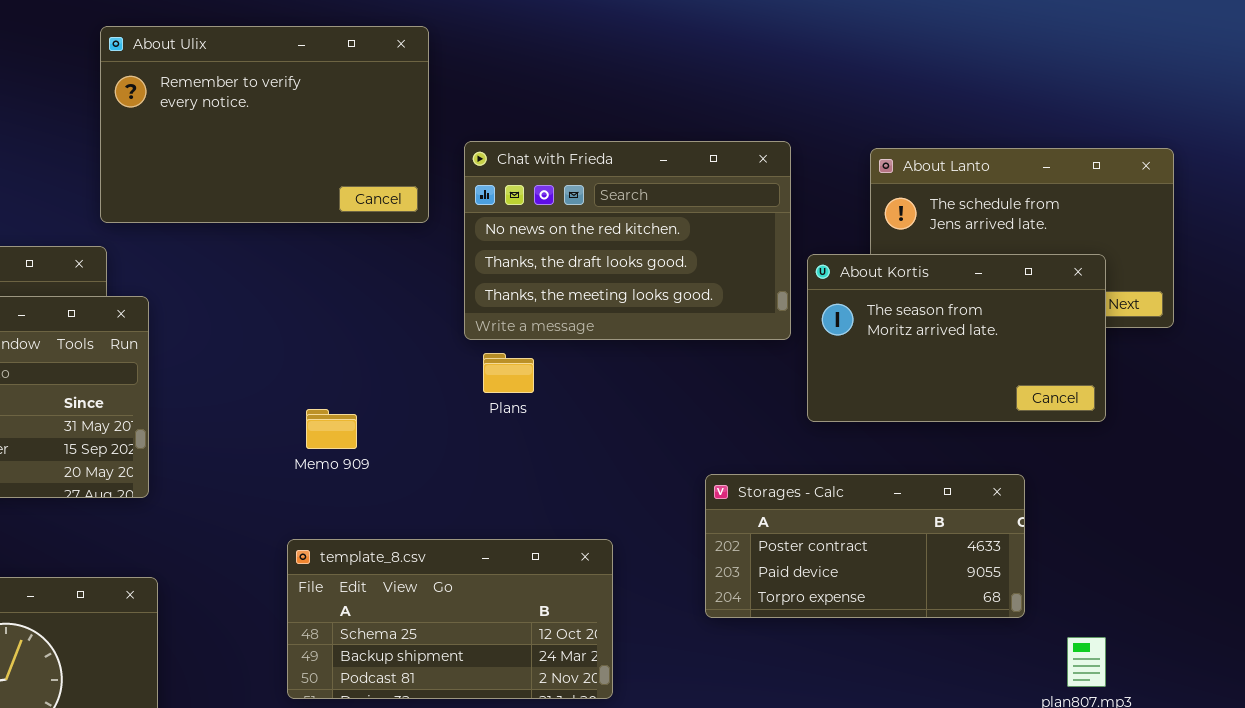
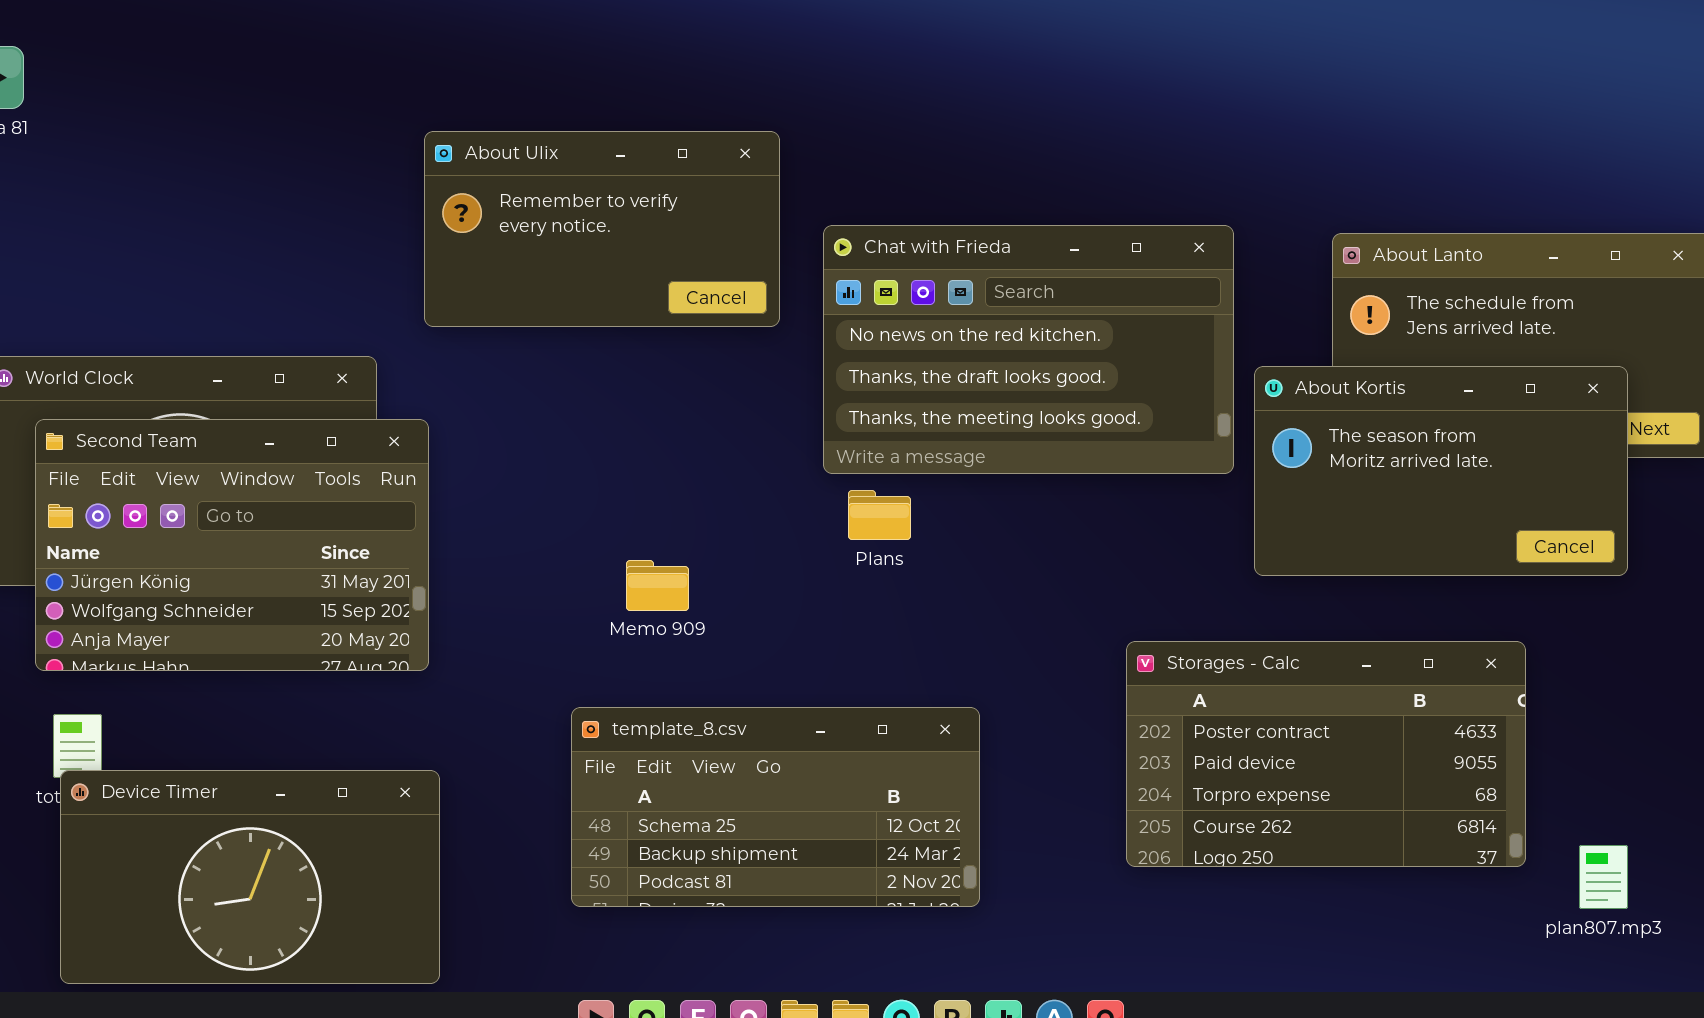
About Ulix: [100,26,429,223] -> [424,131,780,327], resized
Storages - Calc: [705,474,1025,618] -> [1126,641,1526,867], resized
template_8.csv: [287,539,613,699] -> [571,707,980,907], moved

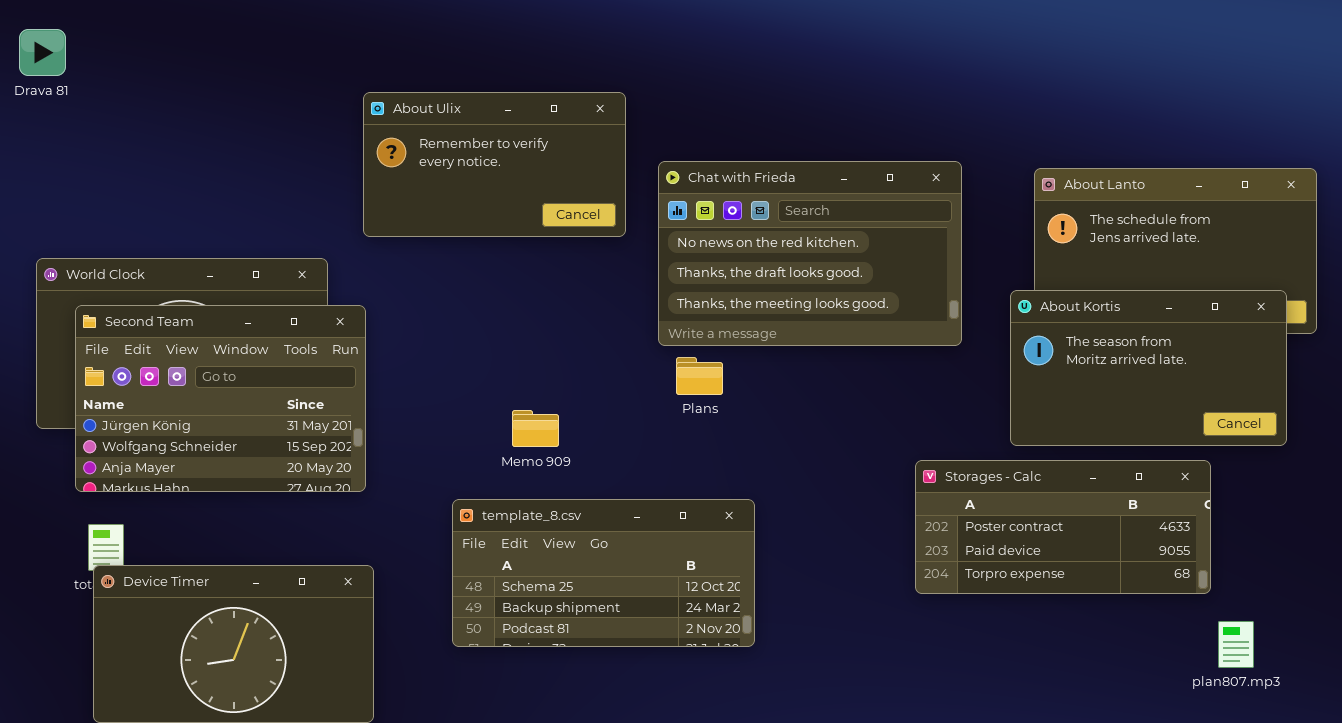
About Kortis: [1254,366,1628,576] -> [1010,290,1287,446], moved
Storages - Calc: [1126,641,1526,867] -> [915,460,1211,594], moved, resized
template_8.csv: [571,707,980,907] -> [452,499,755,647], moved

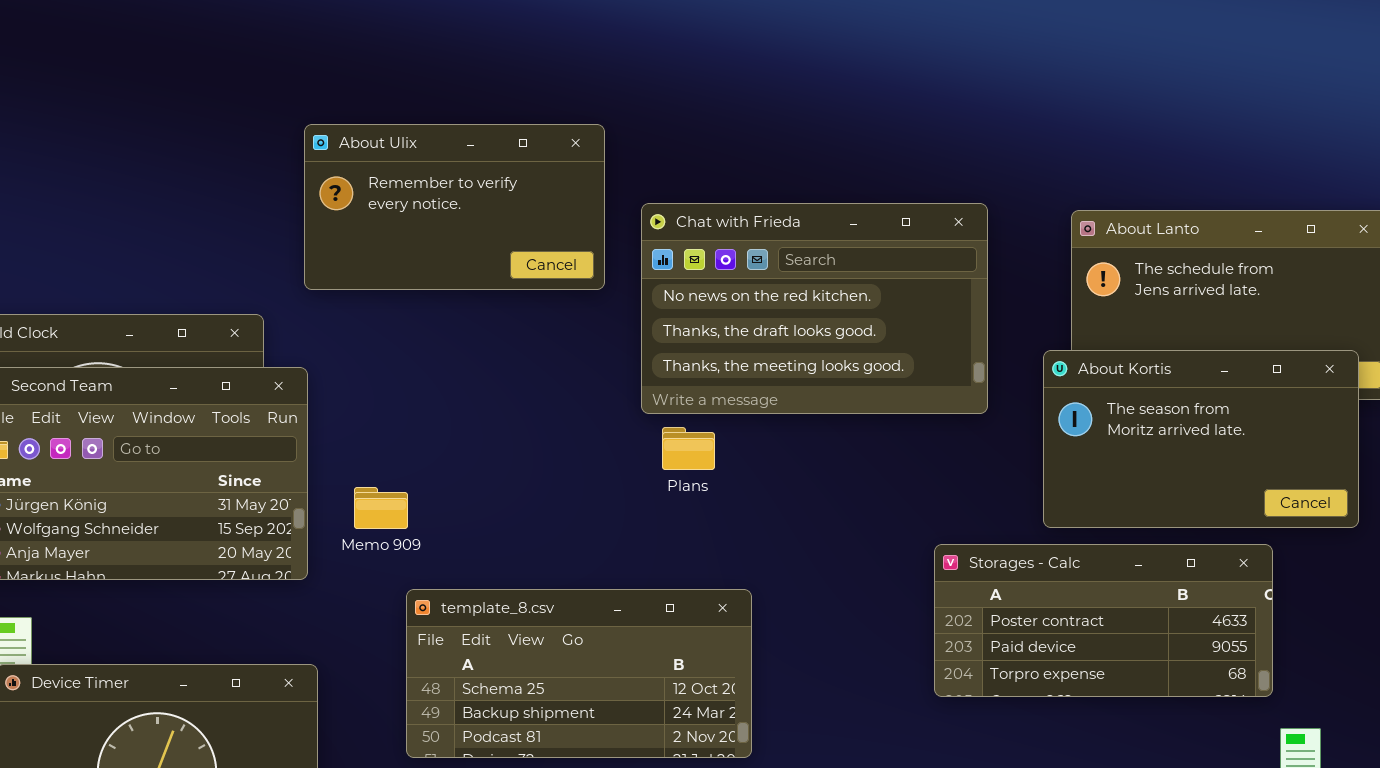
Memo 909: [512,410,559,447] -> [354,487,408,529], moved

